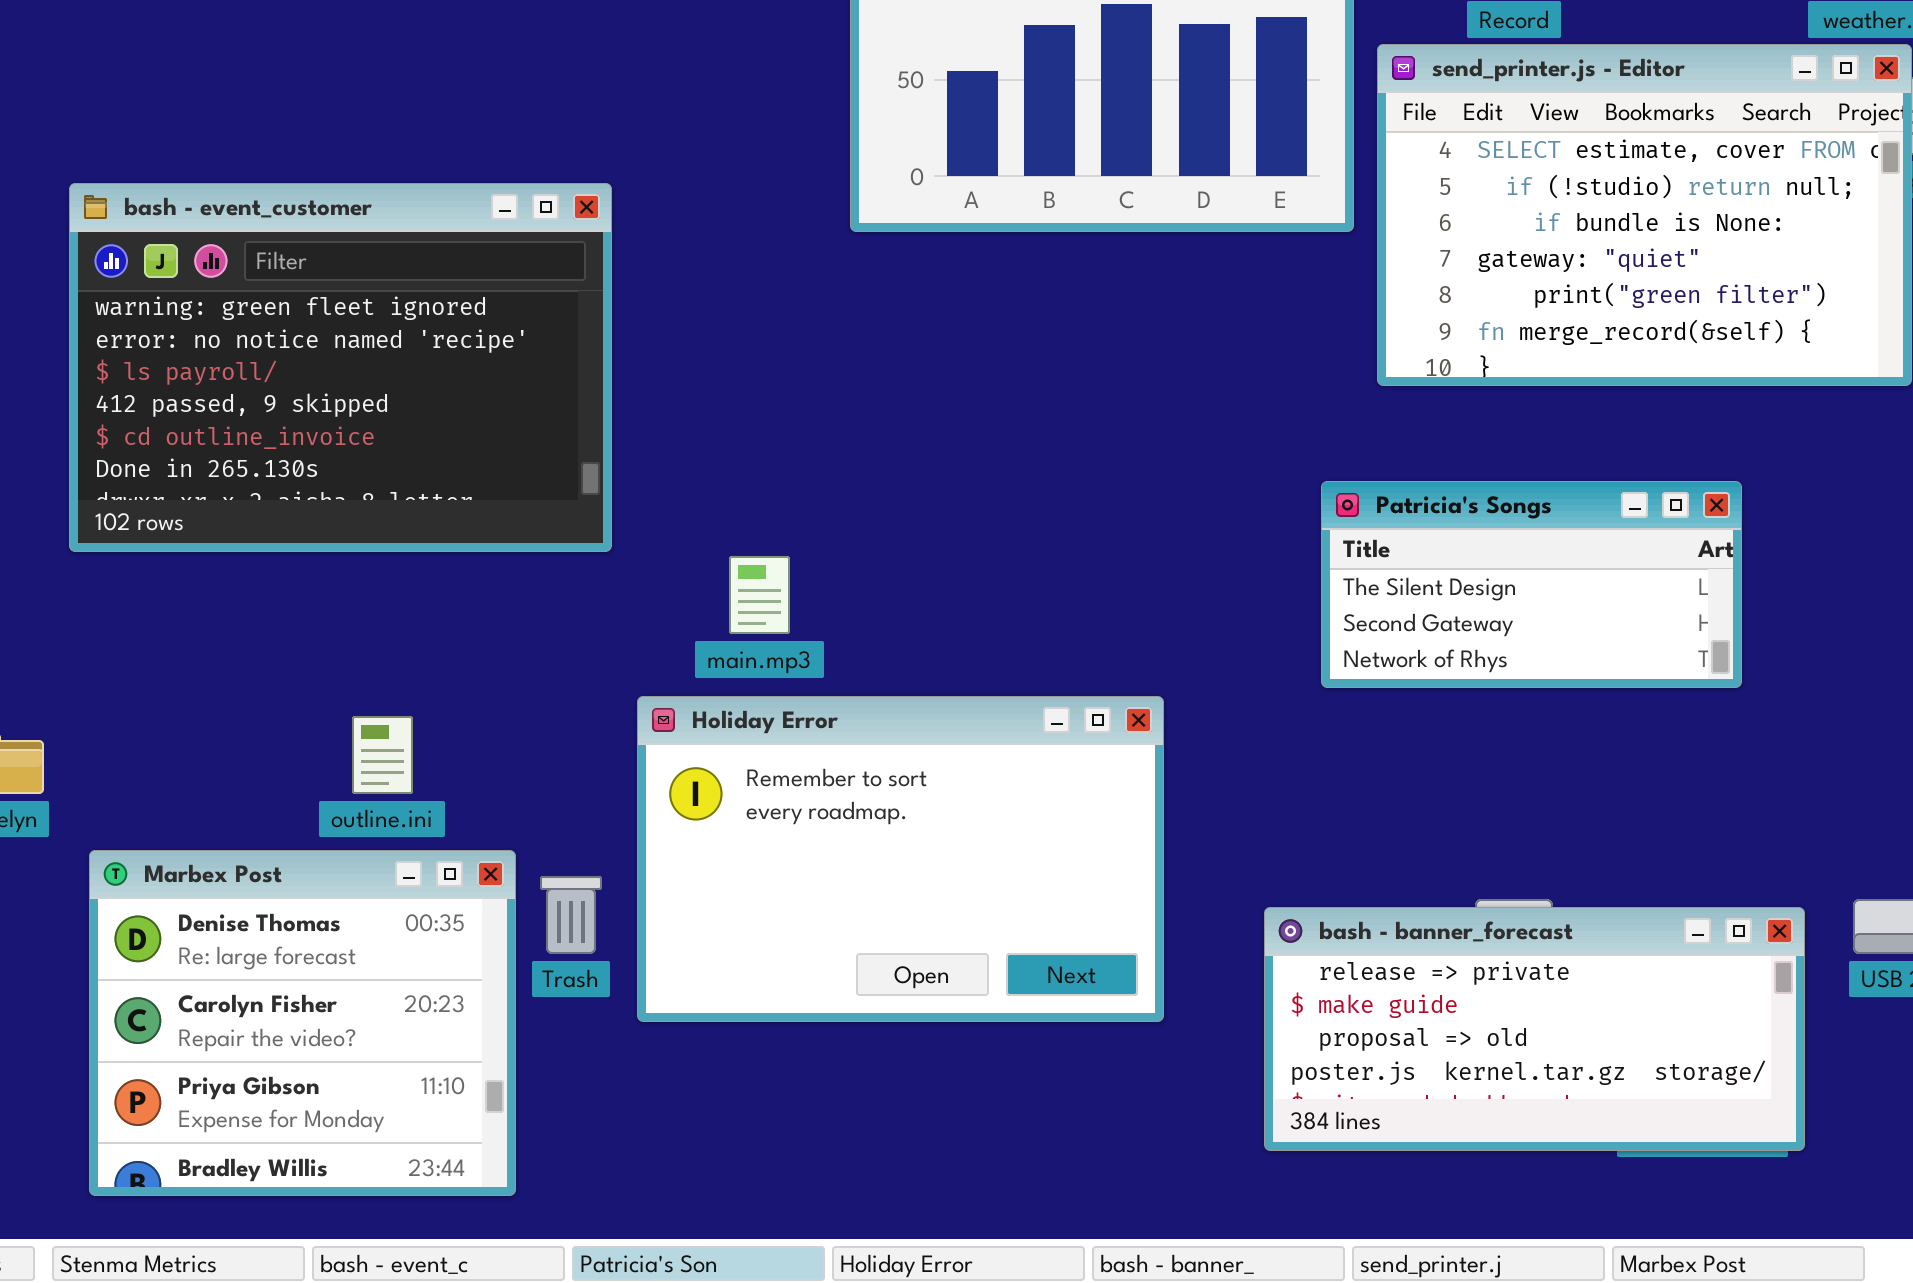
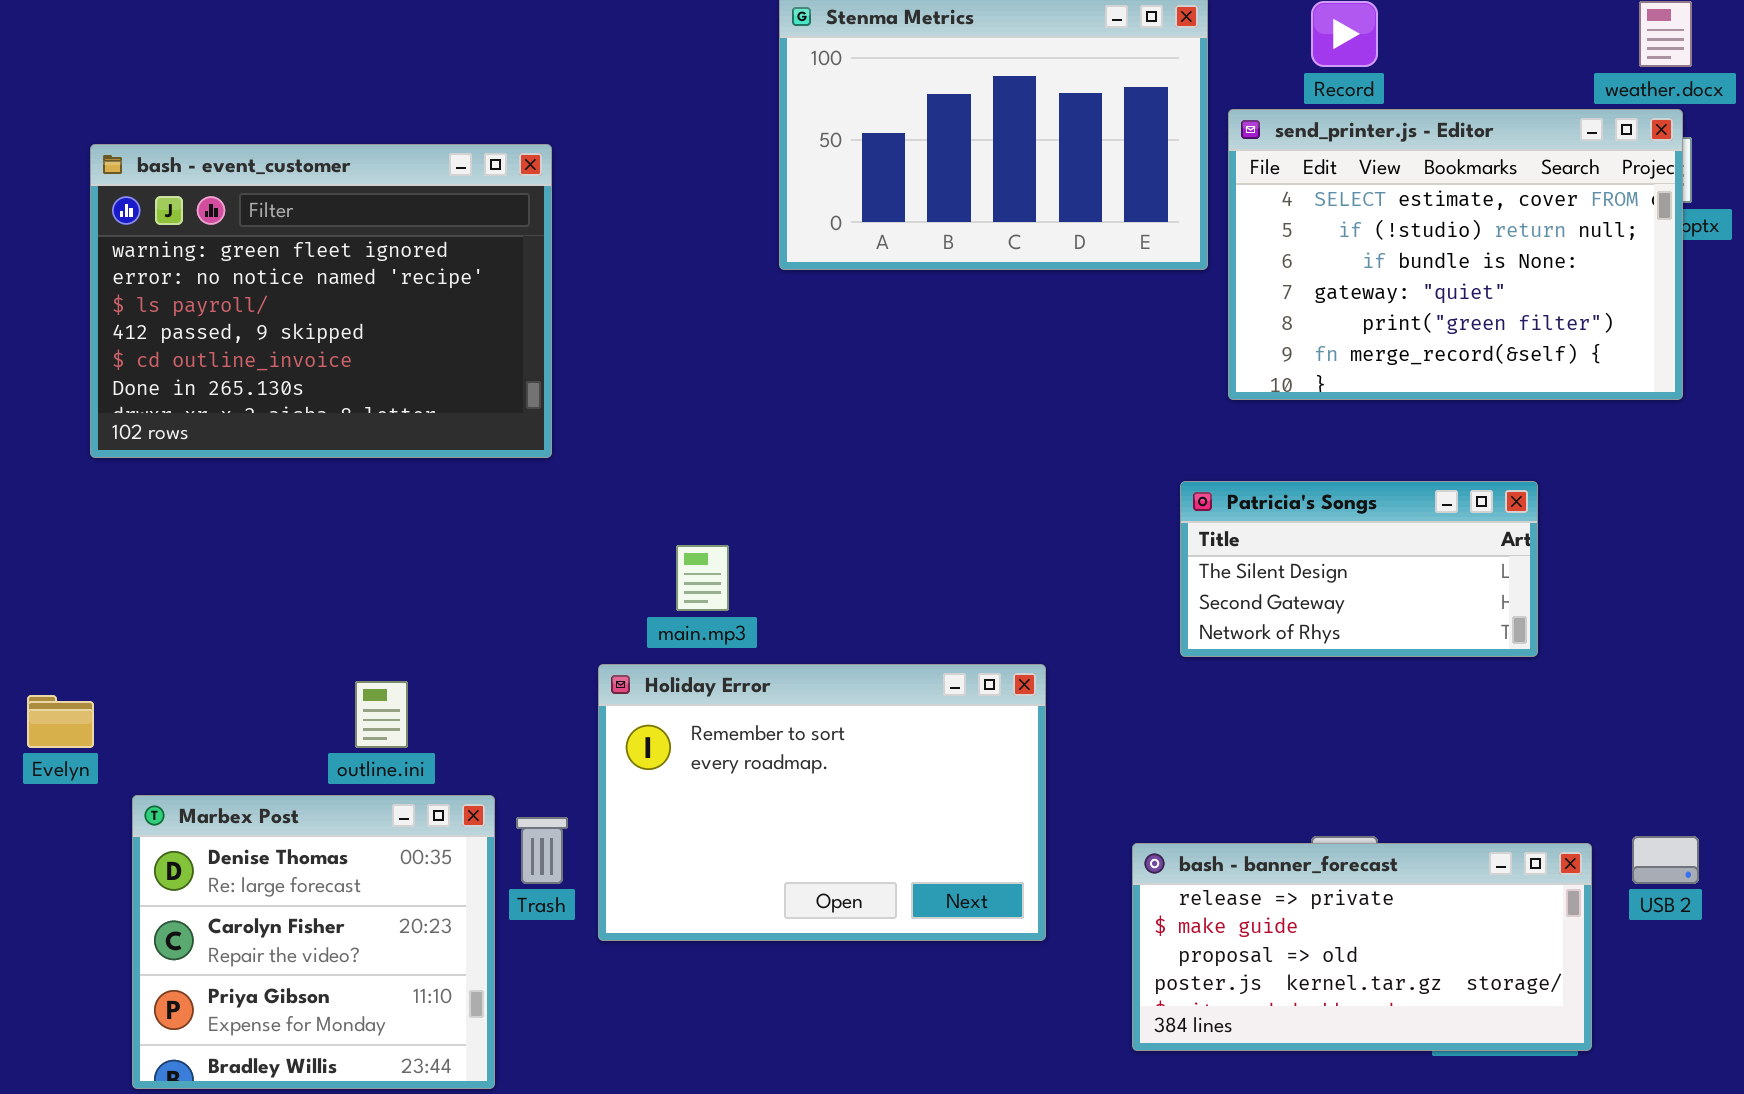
bash - event_customer: [69,183,612,552] -> [90,144,552,458], moved

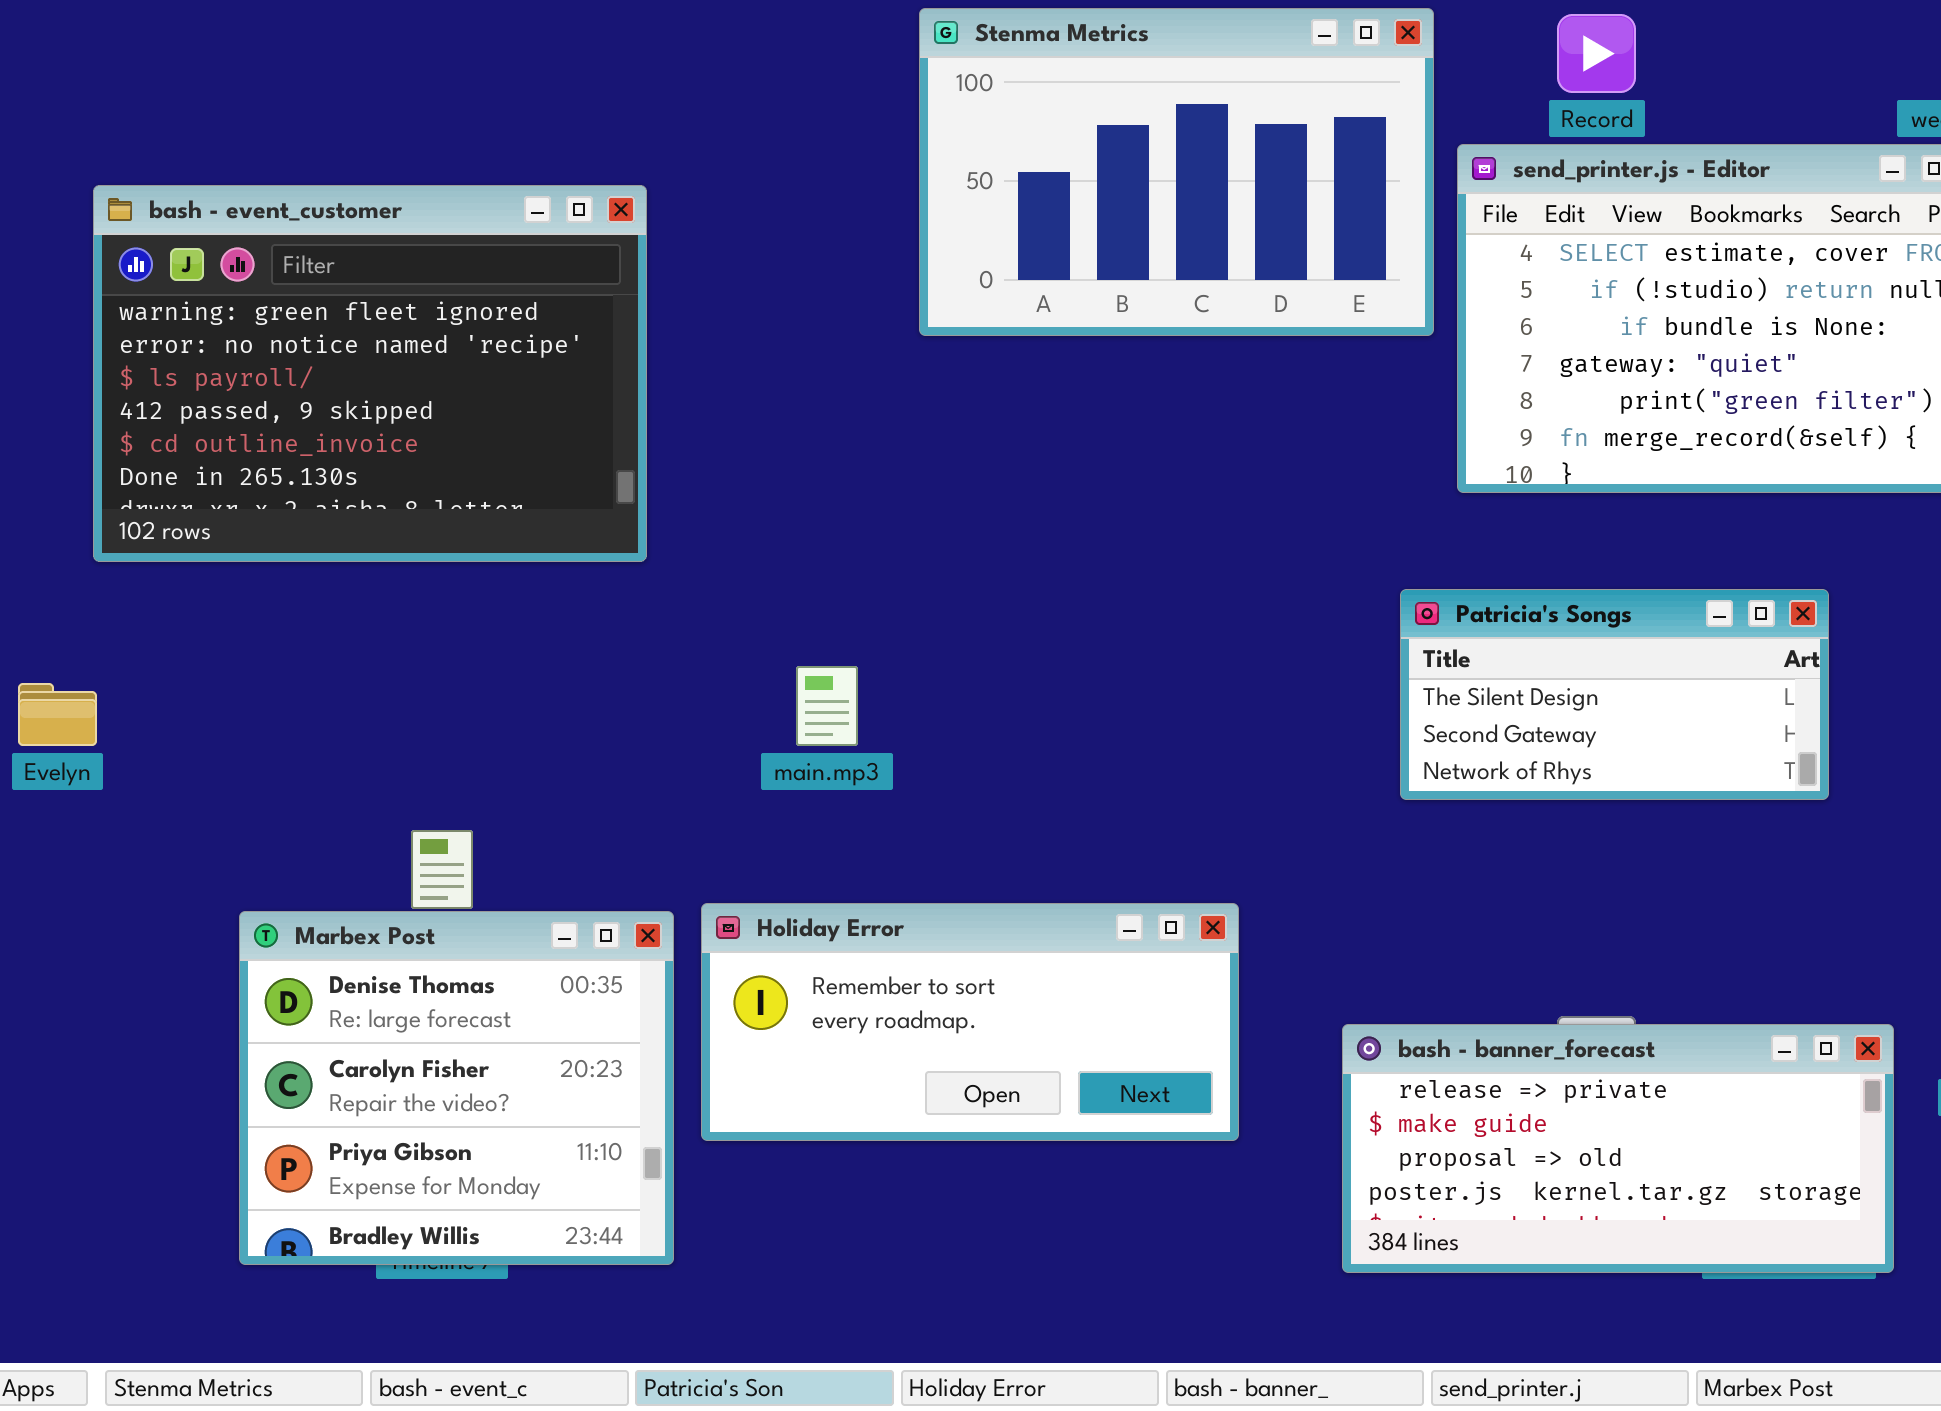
Holiday Error: [598,664,1046,941] -> [701,903,1239,1141], resized
Evelyn: [27,695,94,748] -> [18,683,97,746], moved
Marbex Post: [132,795,495,1089] -> [239,911,674,1265], moved

